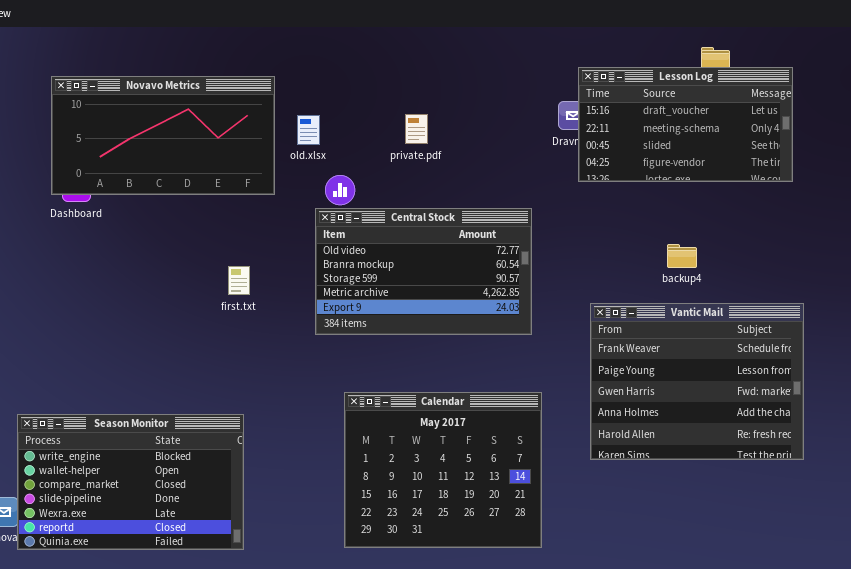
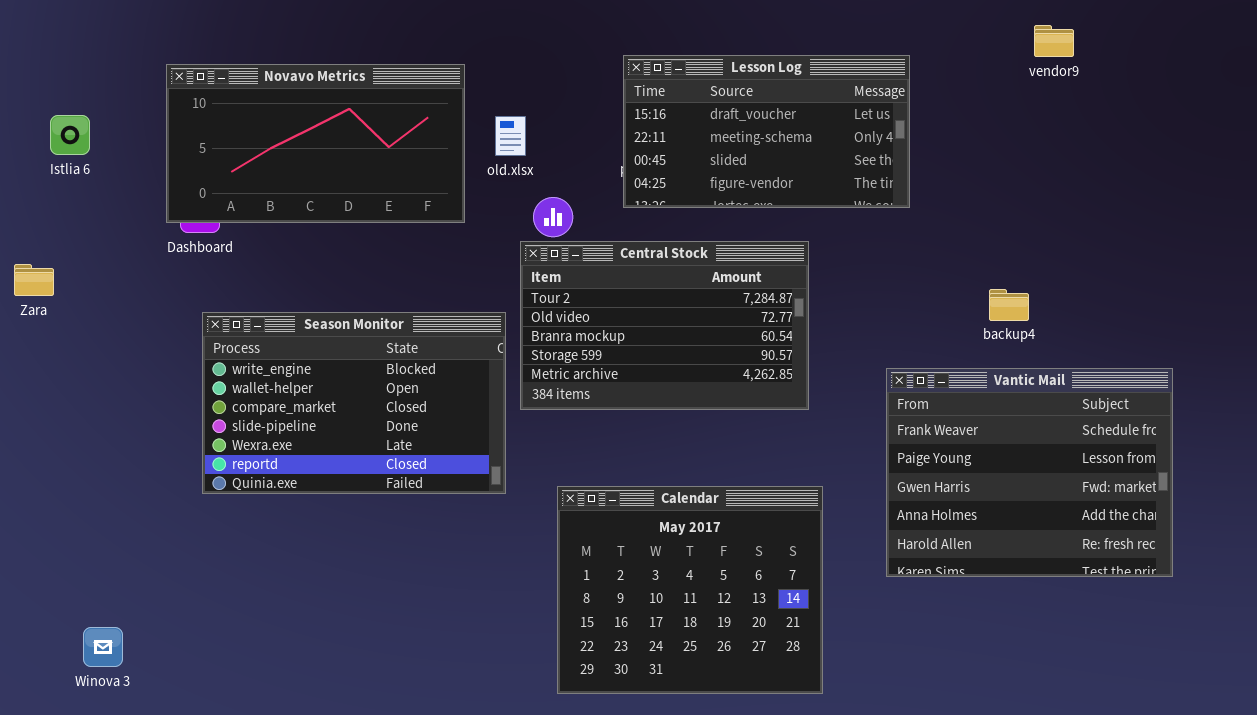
Lesson Log: [578,67,793,182] -> [623,55,910,208], moved
Central Stock: [315,208,532,335] -> [520,241,809,410], scrolled up 1 row
Season Monitor: [17,414,244,550] -> [202,312,506,494], moved

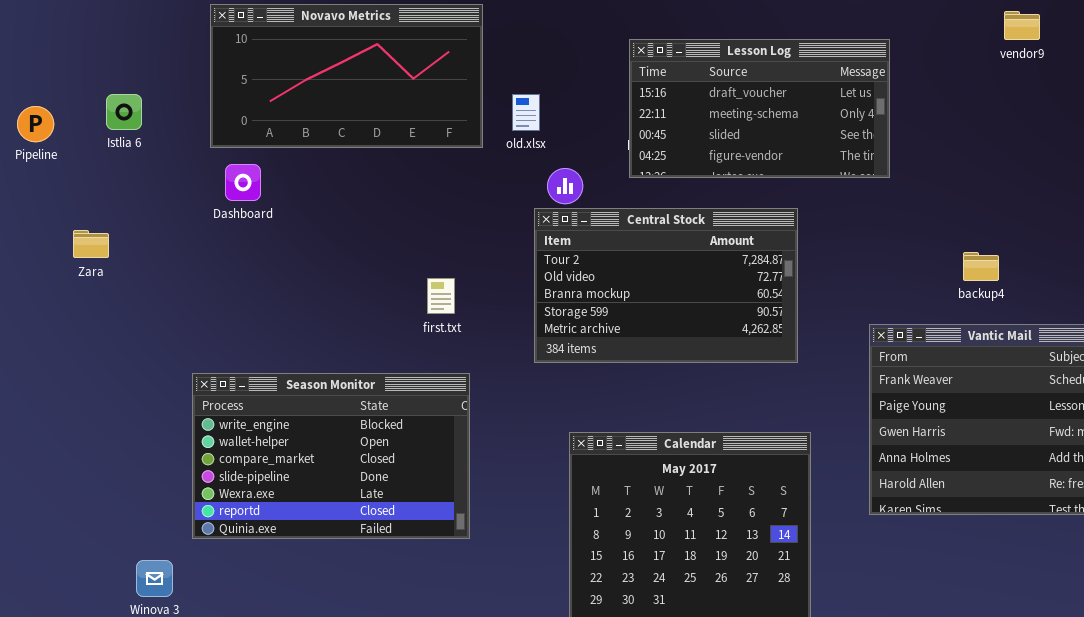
Novavo Metrics: [166,64,465,223] -> [210,4,483,148], moved
Season Monitor: [202,312,506,494] -> [192,373,470,539], moved

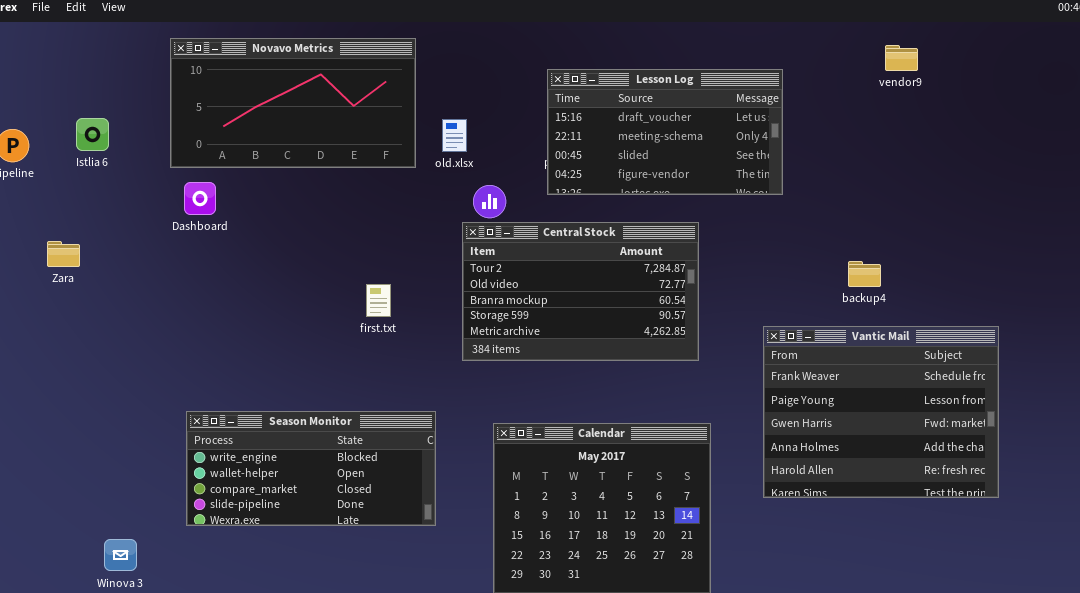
Season Monitor: [192,373,470,539] -> [186,411,436,526], moved, resized

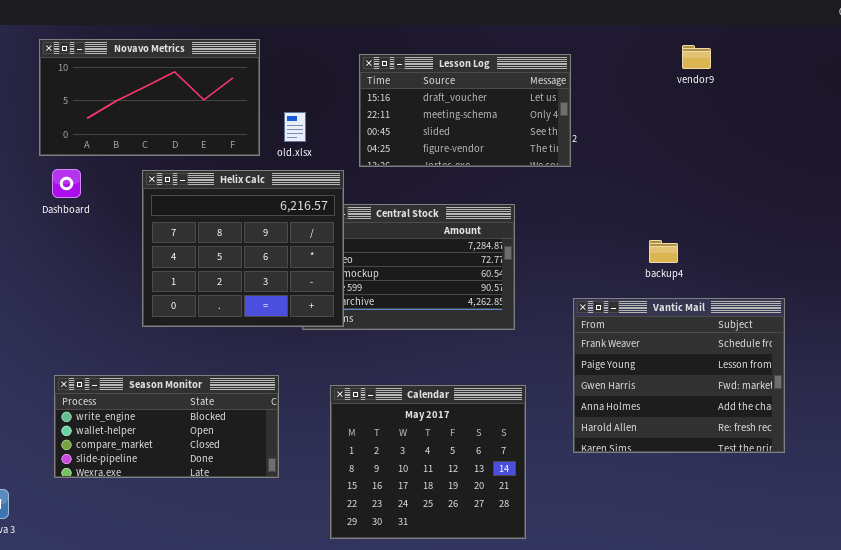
Lesson Log: [547,69,783,195] -> [359,54,571,167], moved
Helix Calc: none -> [142,170,344,327], opened

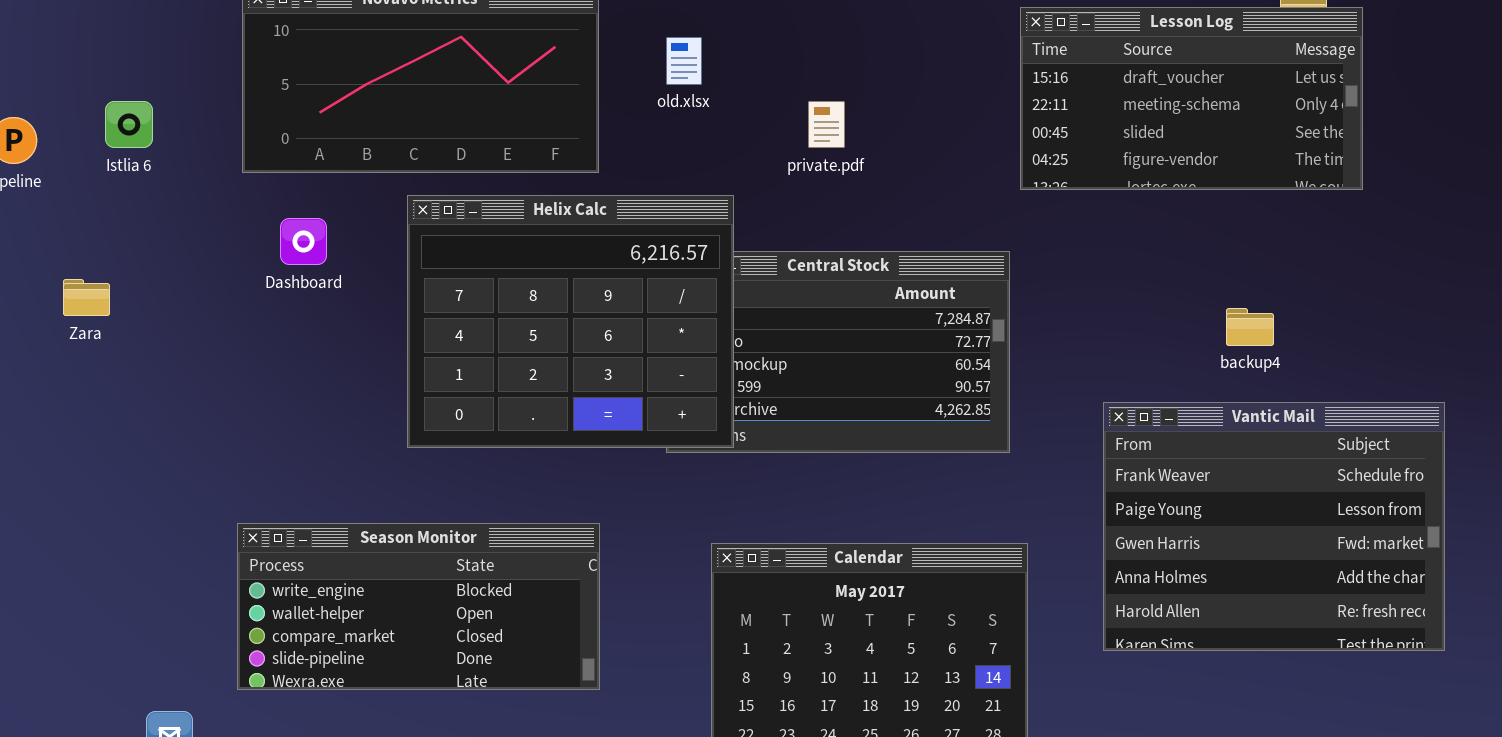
Lesson Log: [359,54,571,167] -> [1020,7,1363,190], moved
old.xlsx: [284,112,306,142] -> [666,37,702,85], moved
Dashboard: [52,169,81,198] -> [280,218,327,265], moved
Season Monitor: [54,375,279,478] -> [237,523,600,690], moved

